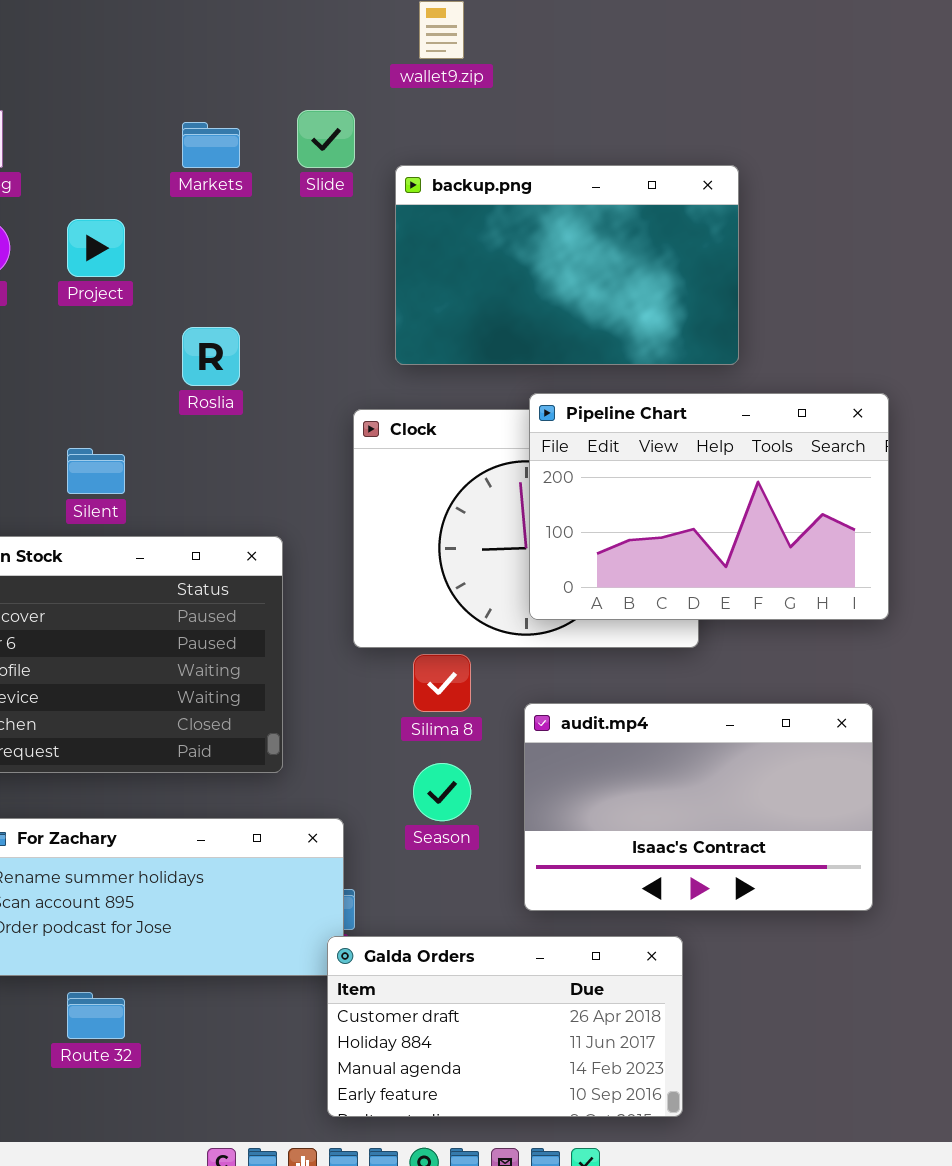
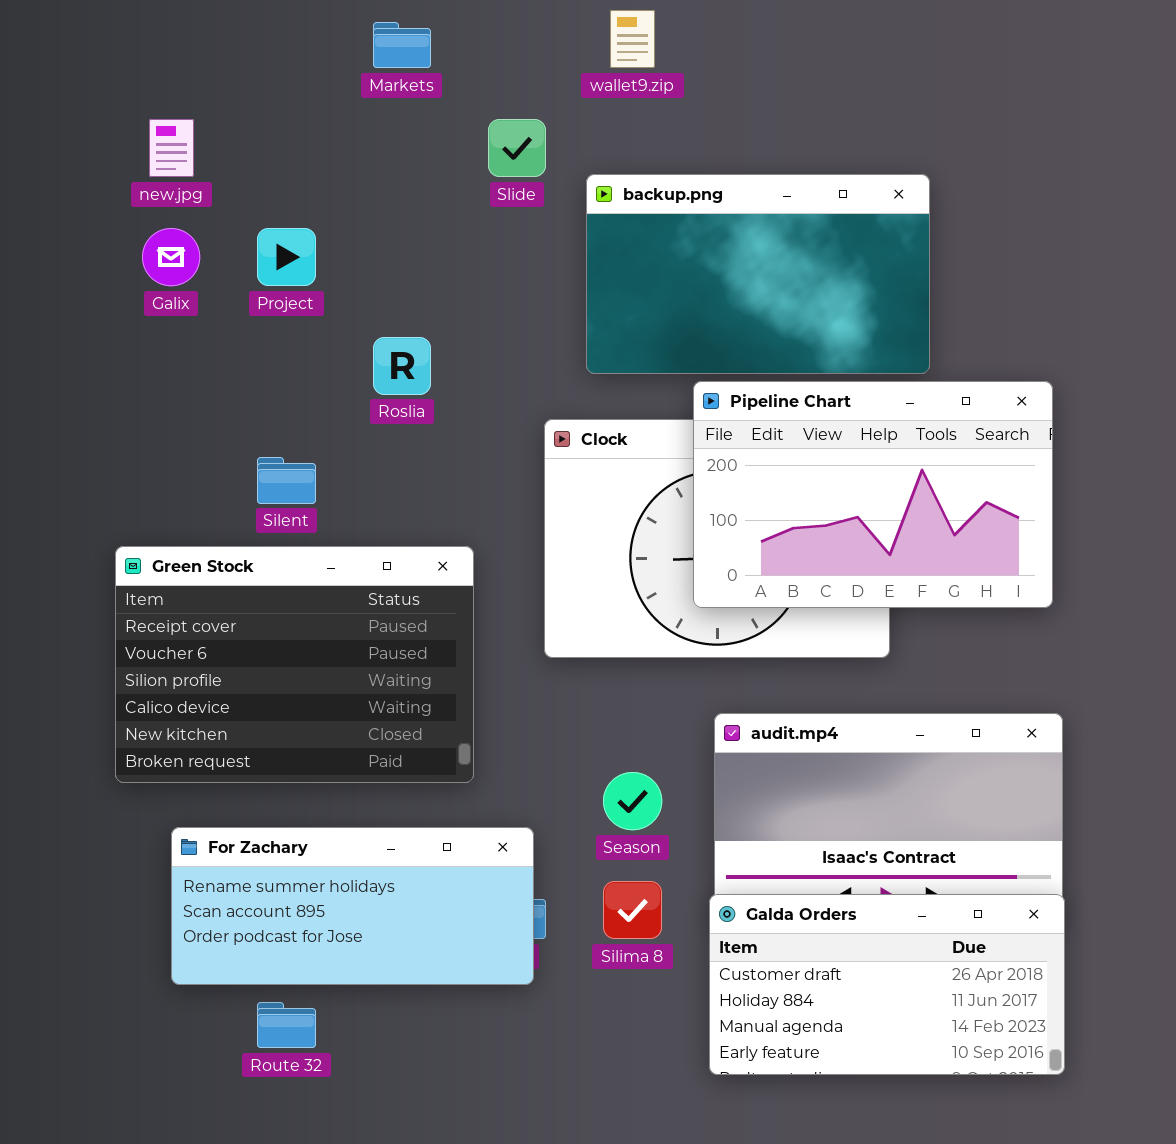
Markets: [182,122,240,168] -> [373,22,431,68], moved
Pipeline Chart: [529,393,889,620] -> [693,381,1053,608], moved
Silima 8: [413,654,471,712] -> [603,881,662,939], moved
Galda Orders: [327,936,683,1117] -> [709,894,1065,1075], moved

